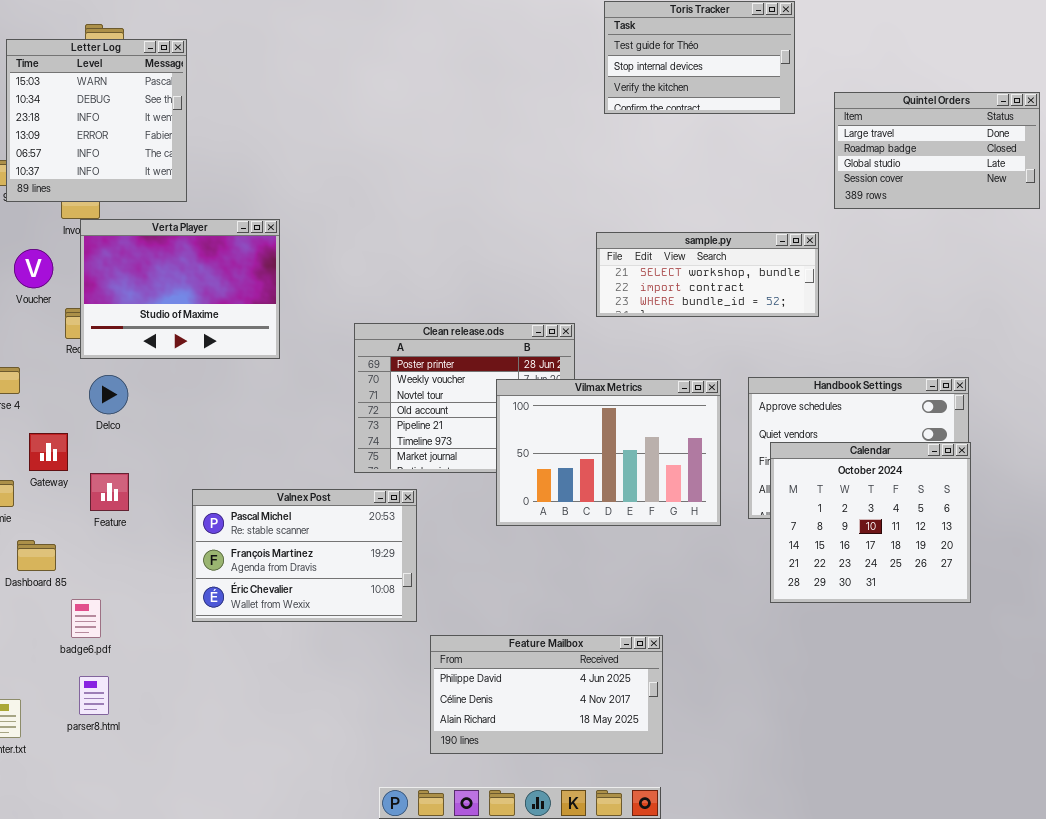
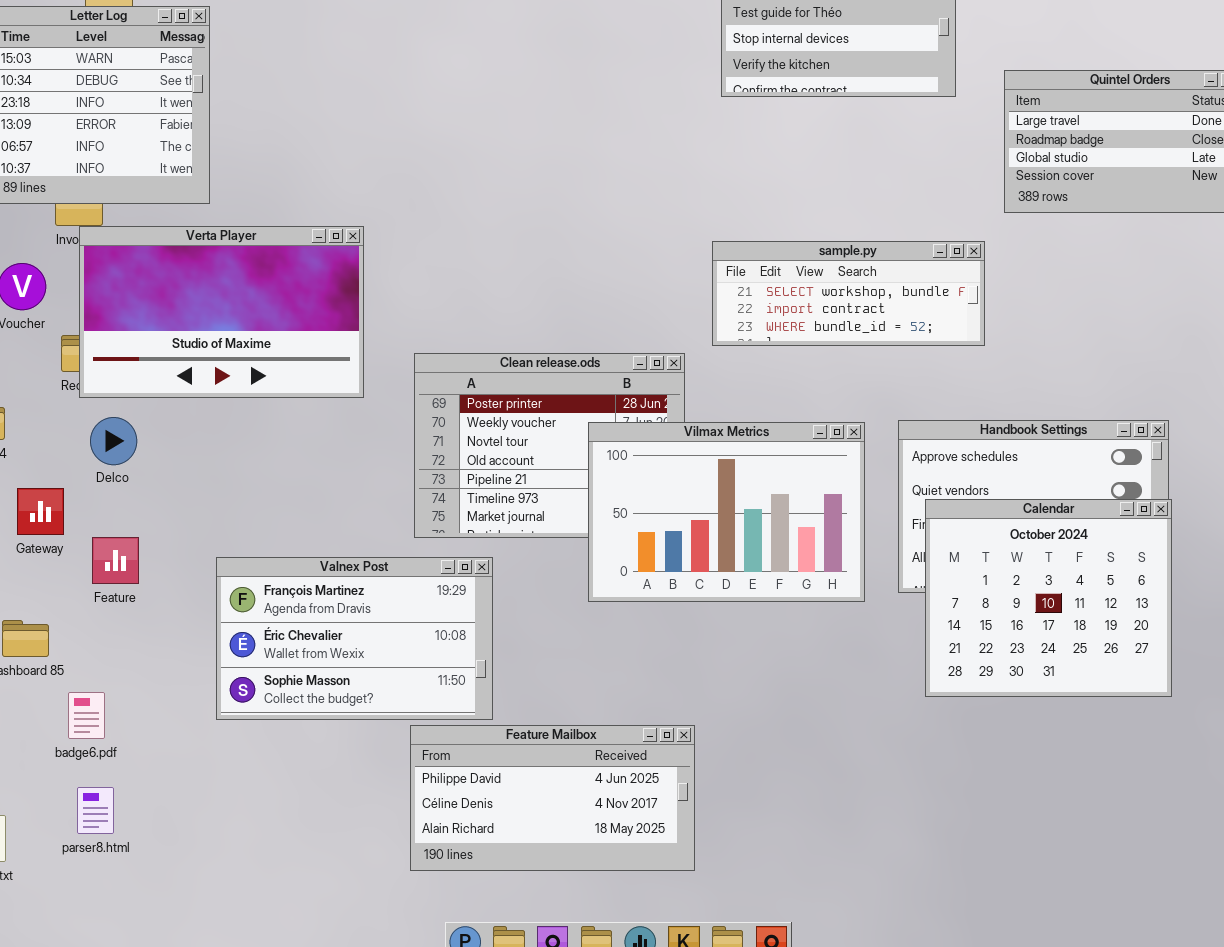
Verta Player: [80,219,280,359] -> [79,226,364,398], resized
Valnex Post: [192,489,417,622] -> [216,557,493,720], scrolled down 1 row
Feature Mailbox: [430,635,663,754] -> [410,725,695,871], moved

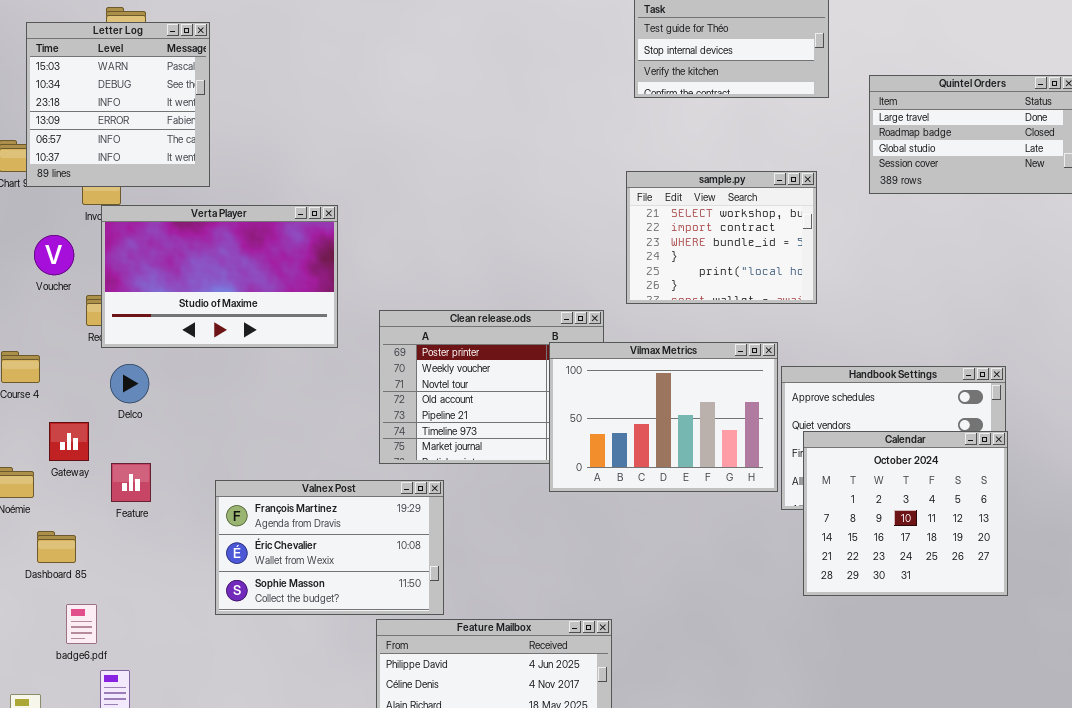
sample.py: [712,241,985,346] -> [626,171,817,304], resized
Vilmax Metrics: [588,422,865,602] -> [549,342,778,492], moved
badge6.pdf: [68,692,105,739] -> [66,604,97,644], moved

